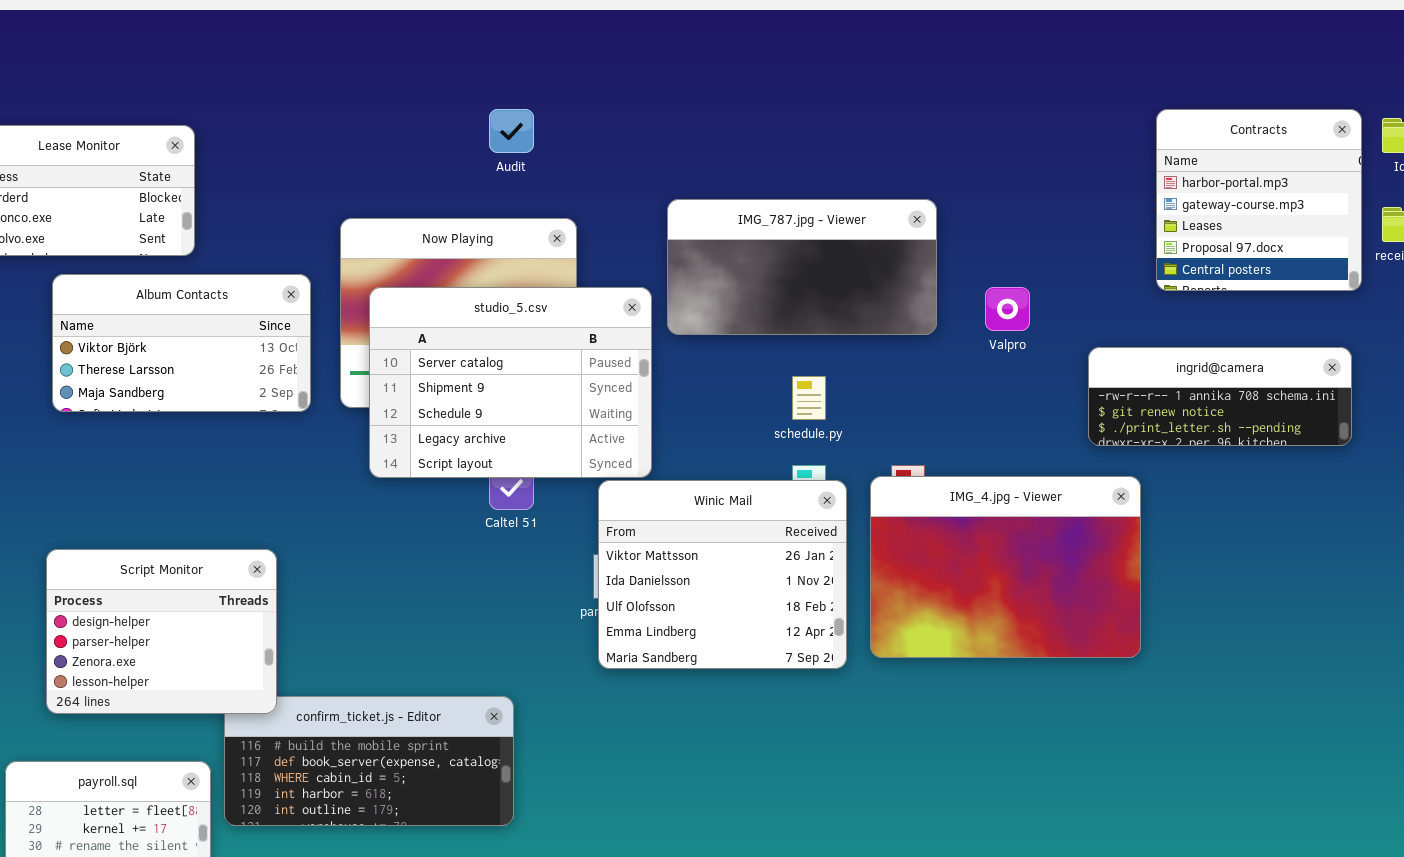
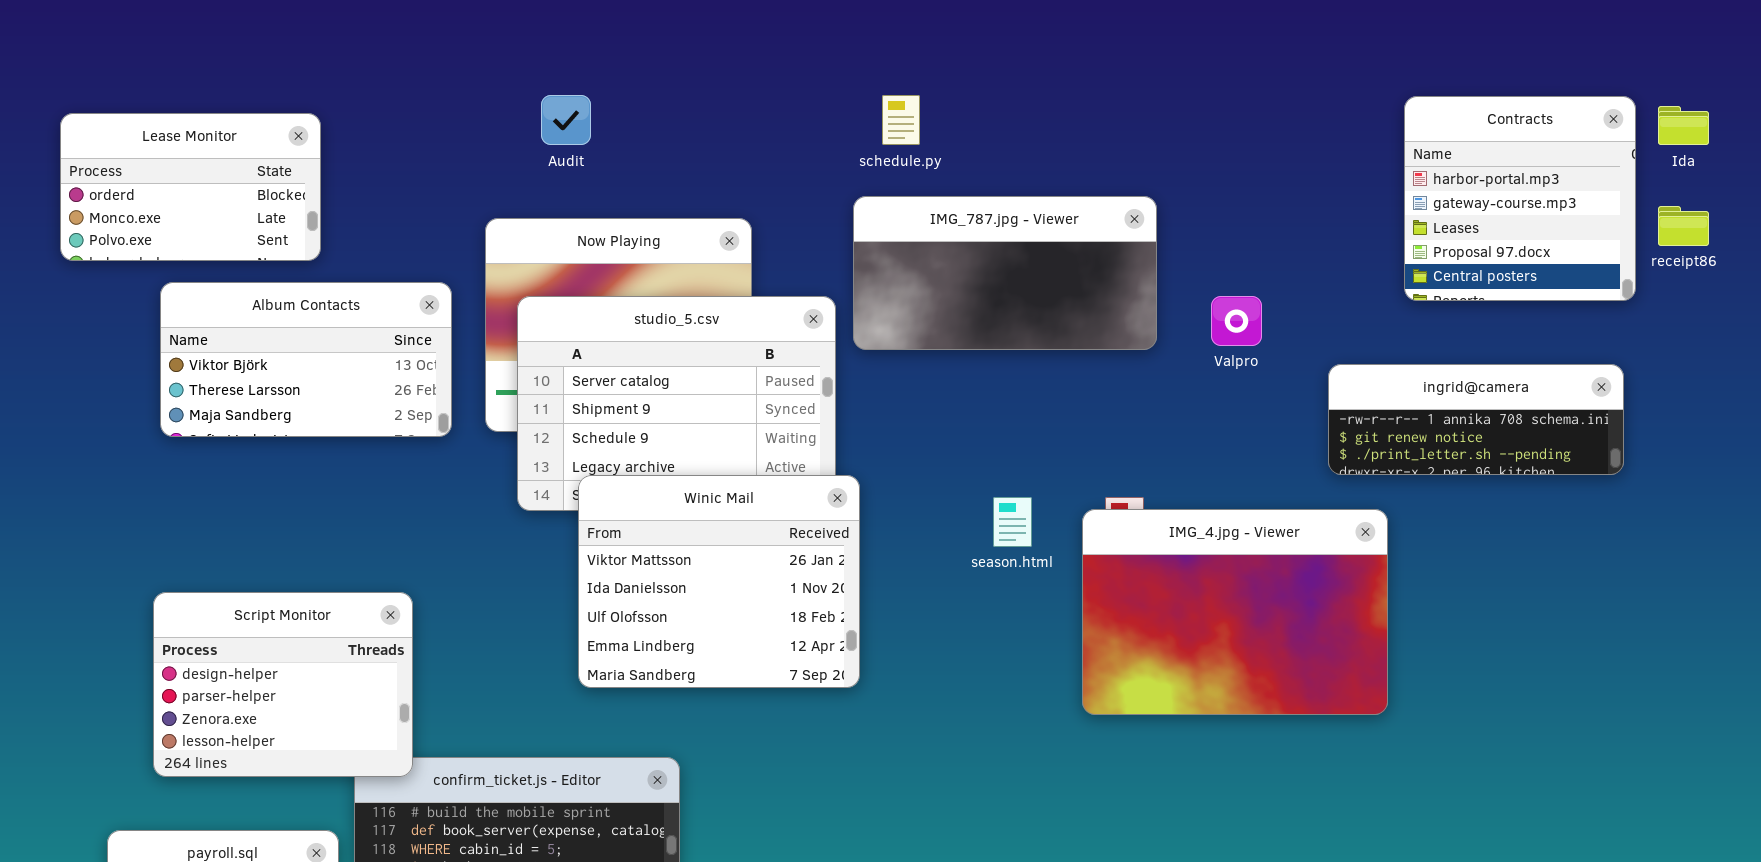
Audit: [489,109,534,153] -> [541,95,591,145], moved
schedule.py: [792,376,826,420] -> [882,95,920,145], moved
Winic Mail: [598,480,847,669] -> [578,475,860,688], moved

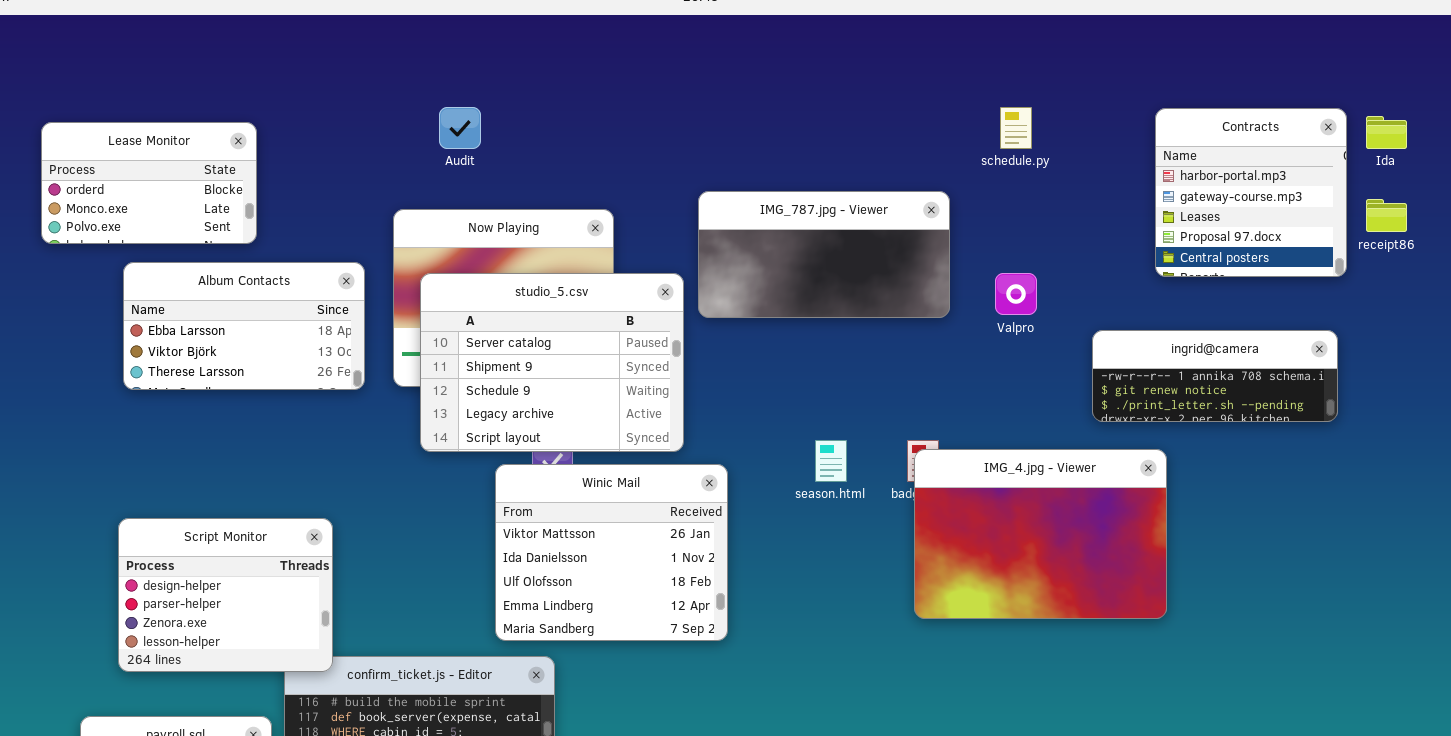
schedule.py: [882,95,920,145] -> [1000,107,1032,149], moved
Album Contacts: [160,282,452,437] -> [123,262,365,390], scrolled up 1 row
Winic Mail: [578,475,860,688] -> [495,464,728,641], moved
IMG_4.jpg - Viewer: [1082,509,1388,715] -> [914,449,1167,619], moved

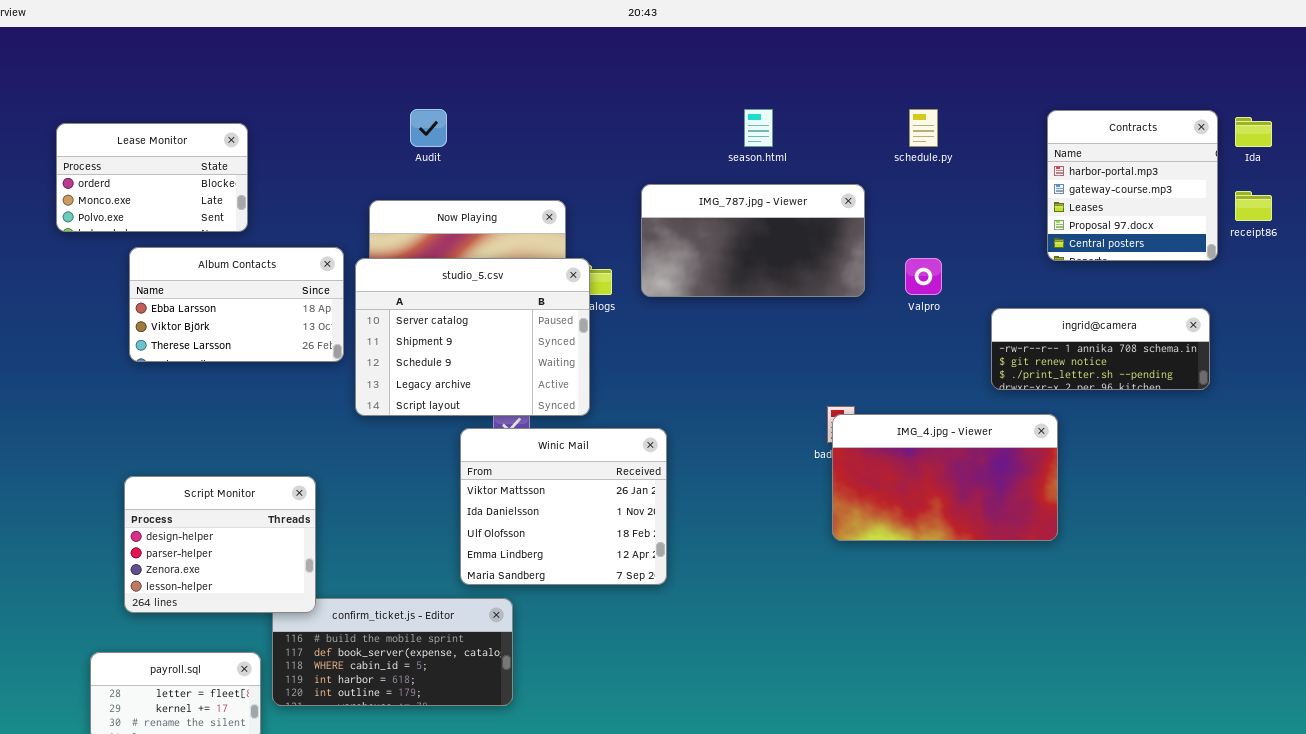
studio_5.csv: [420,273,684,452] -> [355,258,590,416], moved
season.html: [815,440,847,482] -> [744,109,773,147], moved
IMG_4.jpg - Viewer: [914,449,1167,619] -> [832,414,1058,541], resized

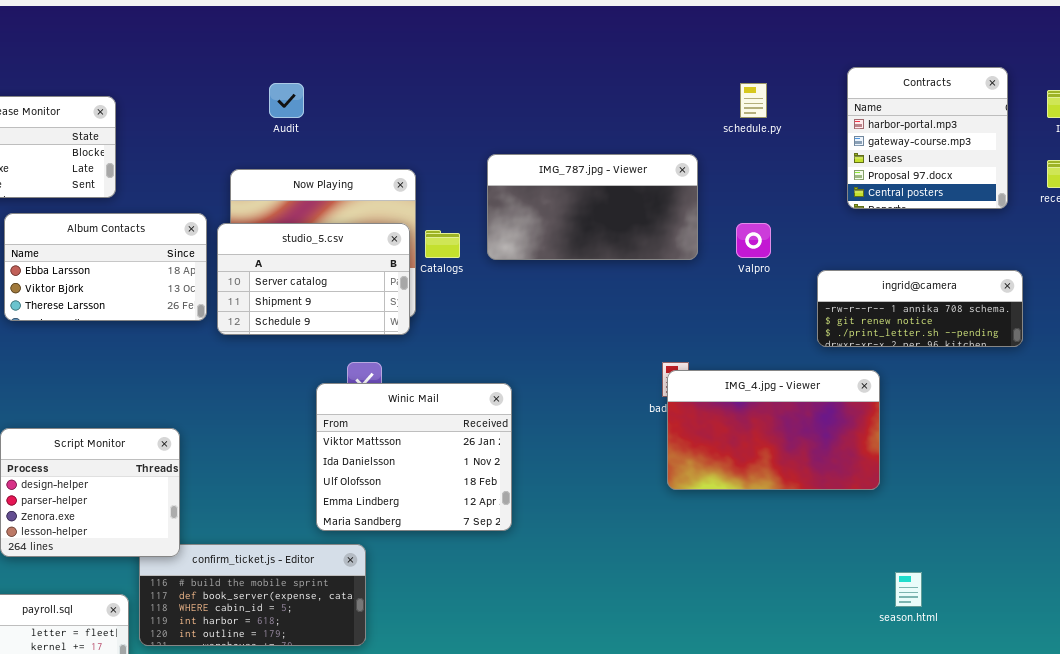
season.html: [744,109,773,147] -> [895,572,922,607], moved
Contracts: [1047,110,1218,261] -> [847,67,1008,209], moved
studio_5.csv: [355,258,590,416] -> [217,223,410,335], resized

